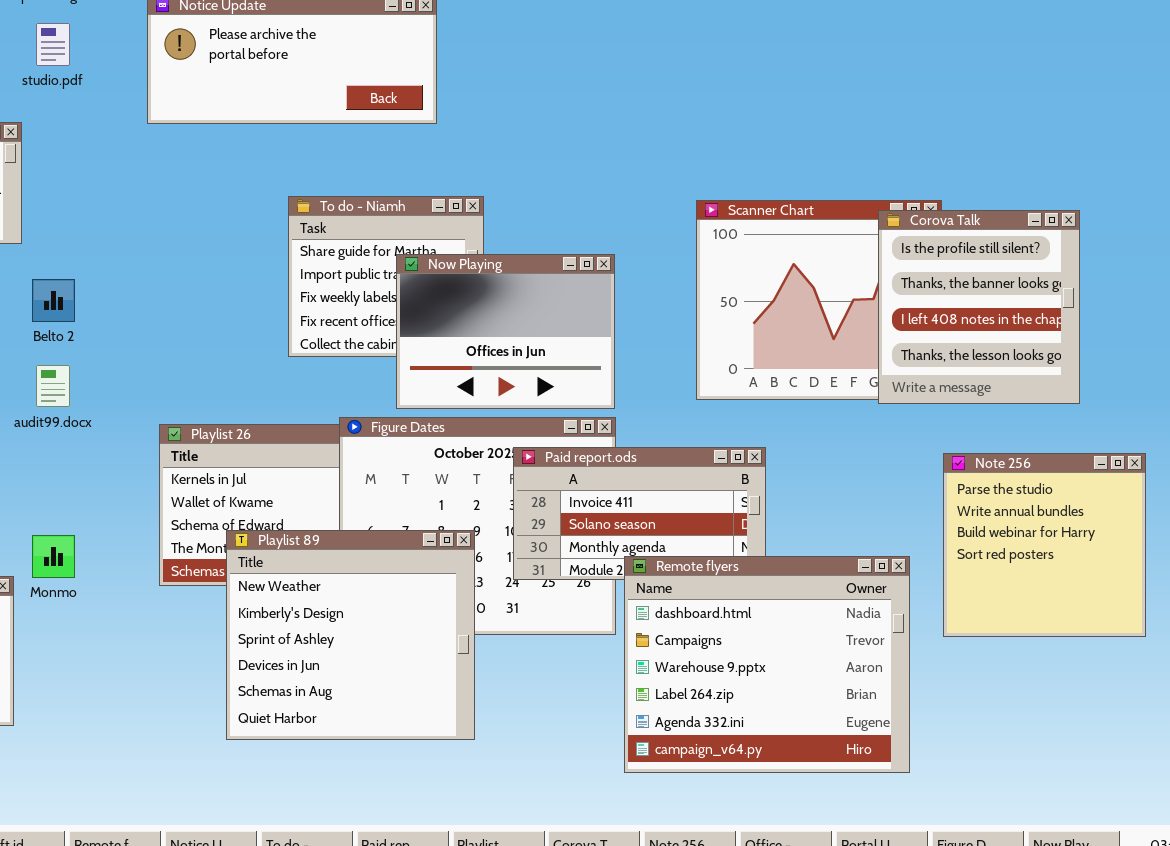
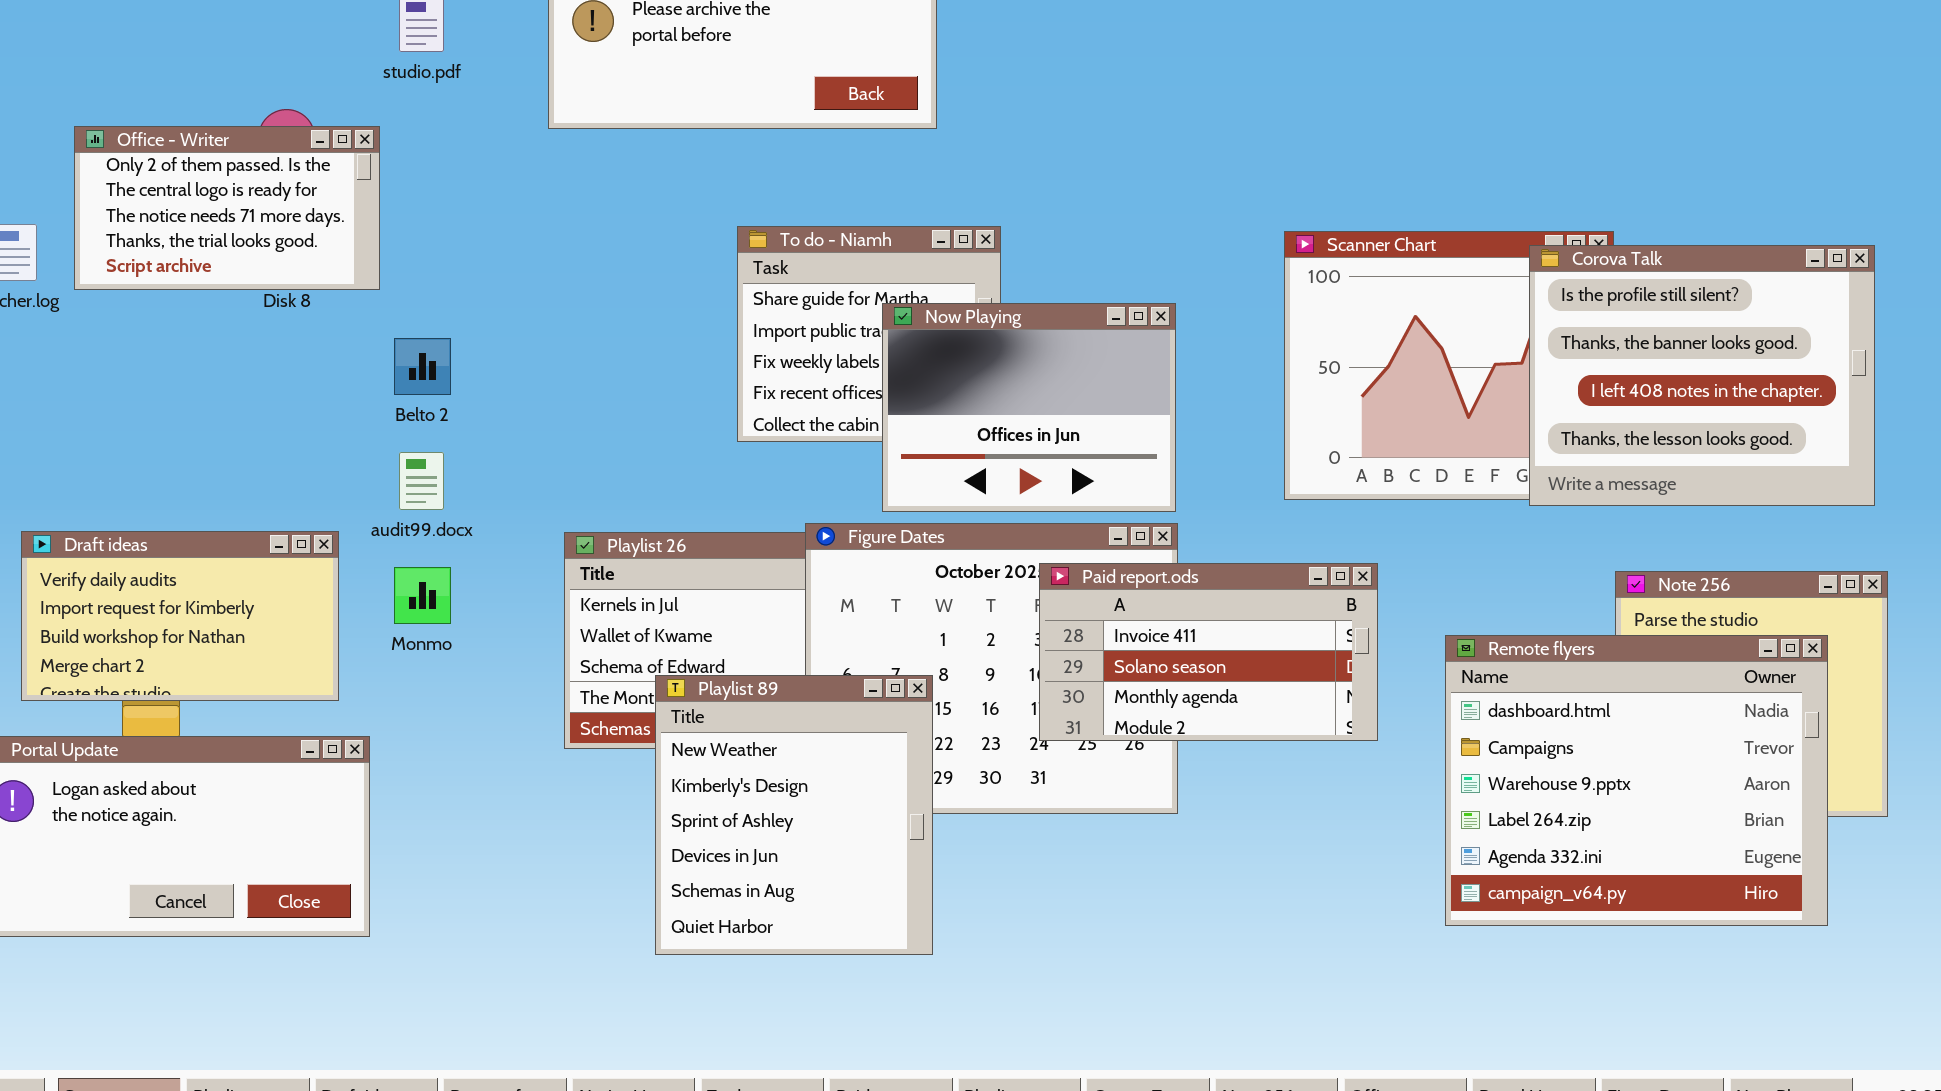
Corova Talk: [878,210,1080,404] -> [1529,245,1875,506], resized
Playlist 89: [226,530,475,740] -> [655,675,933,955], resized
Monmo: [32,535,75,578] -> [394,567,451,624], moved
Remote flyers: [624,556,910,773] -> [1445,635,1828,926], moved

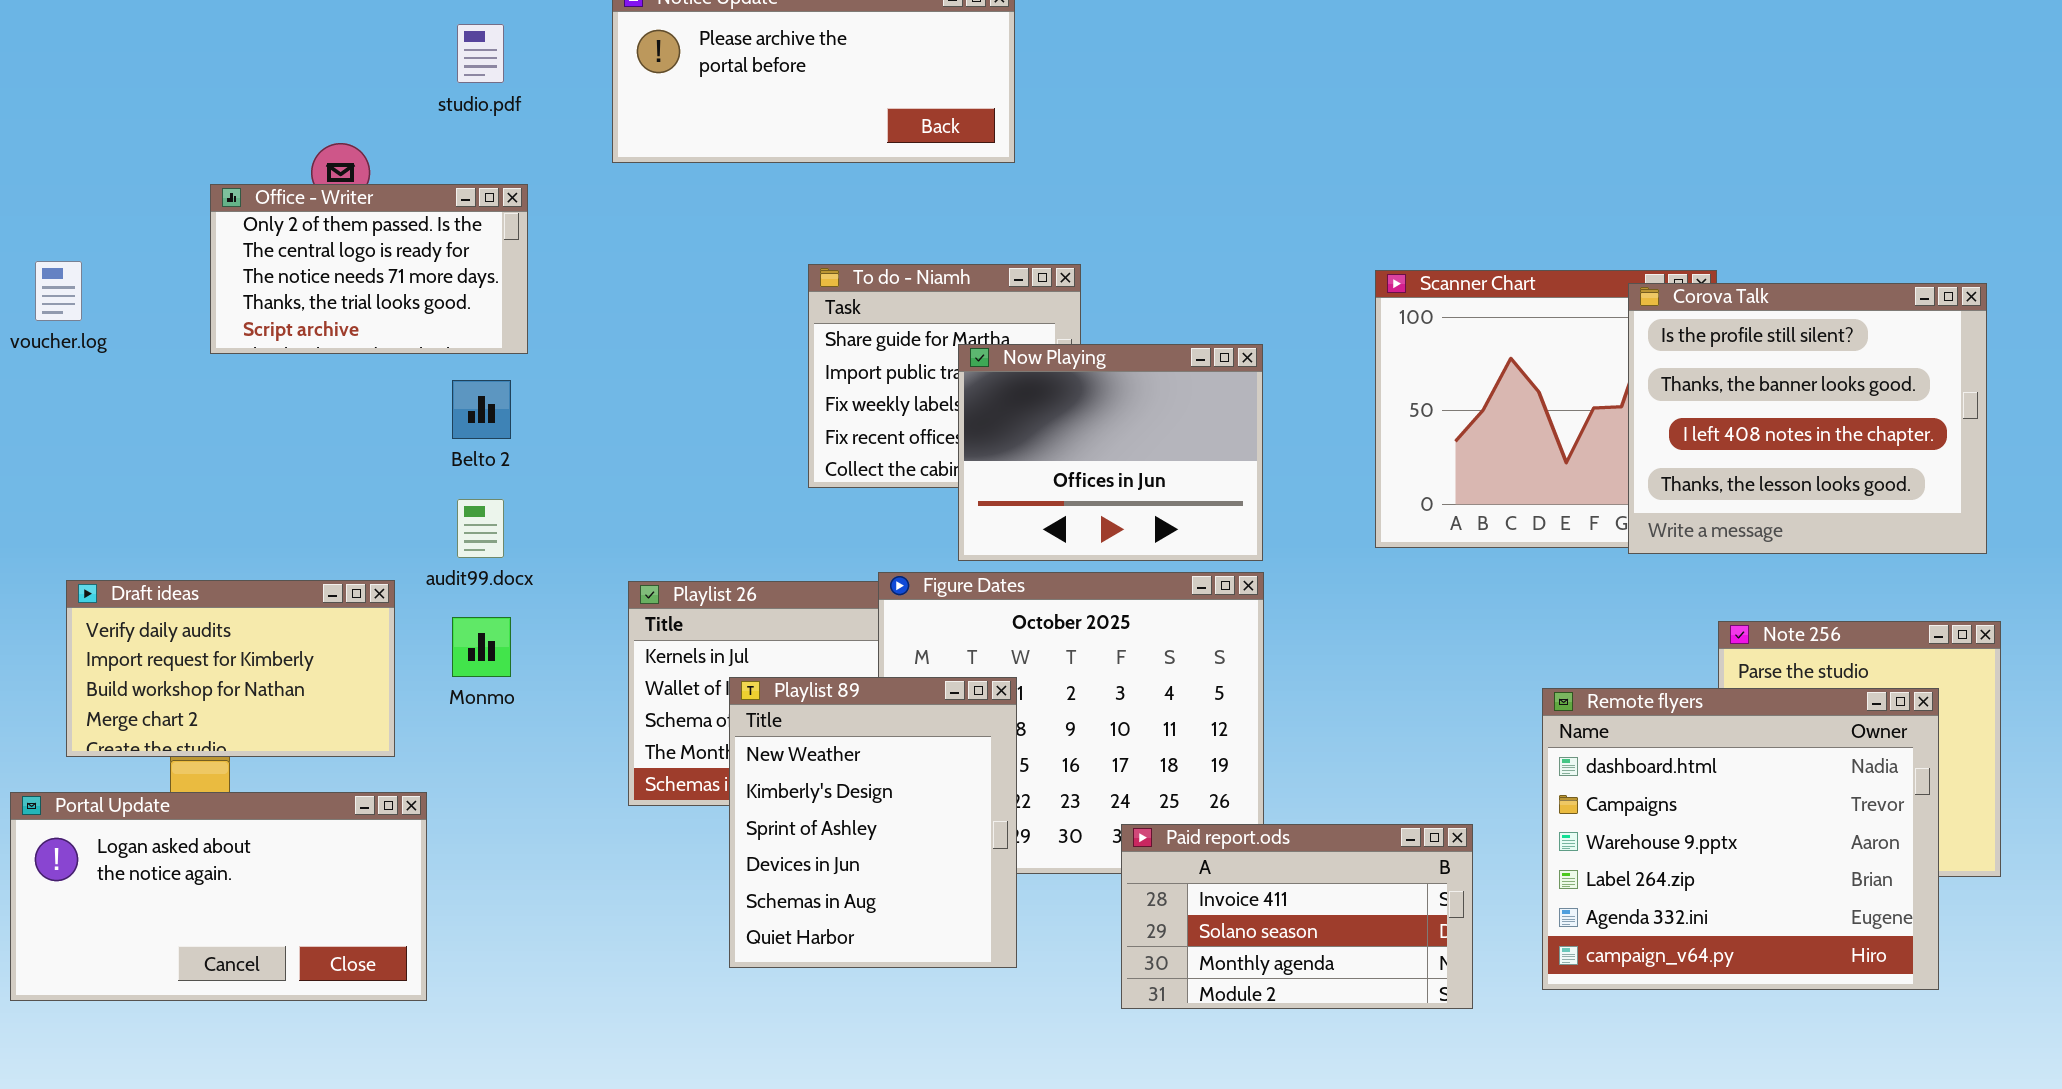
Office - Writer: [74,126,380,290] -> [210,184,528,354], moved
Paid report.ods: [1039,563,1378,741] -> [1121,824,1473,1009], moved
Playlist 89: [655,675,933,955] -> [729,677,1017,968], moved

